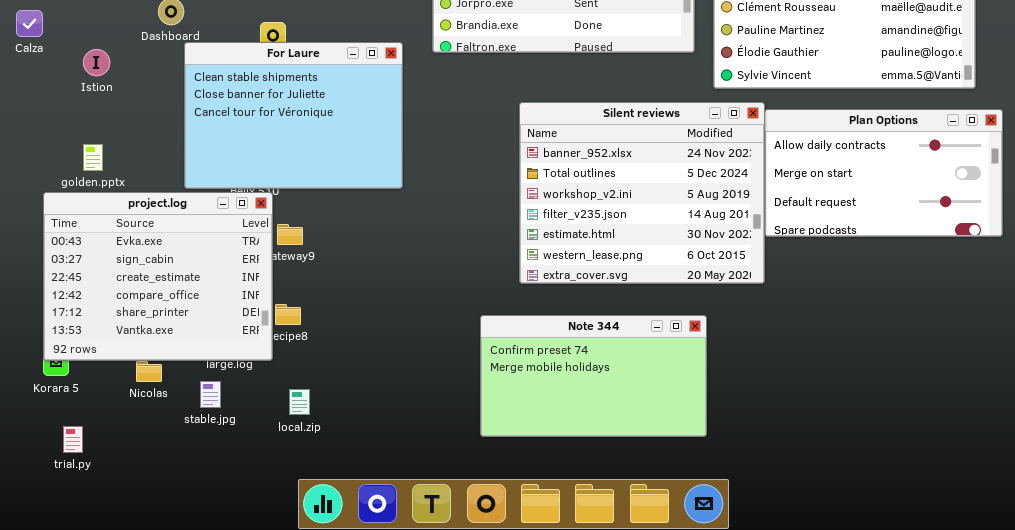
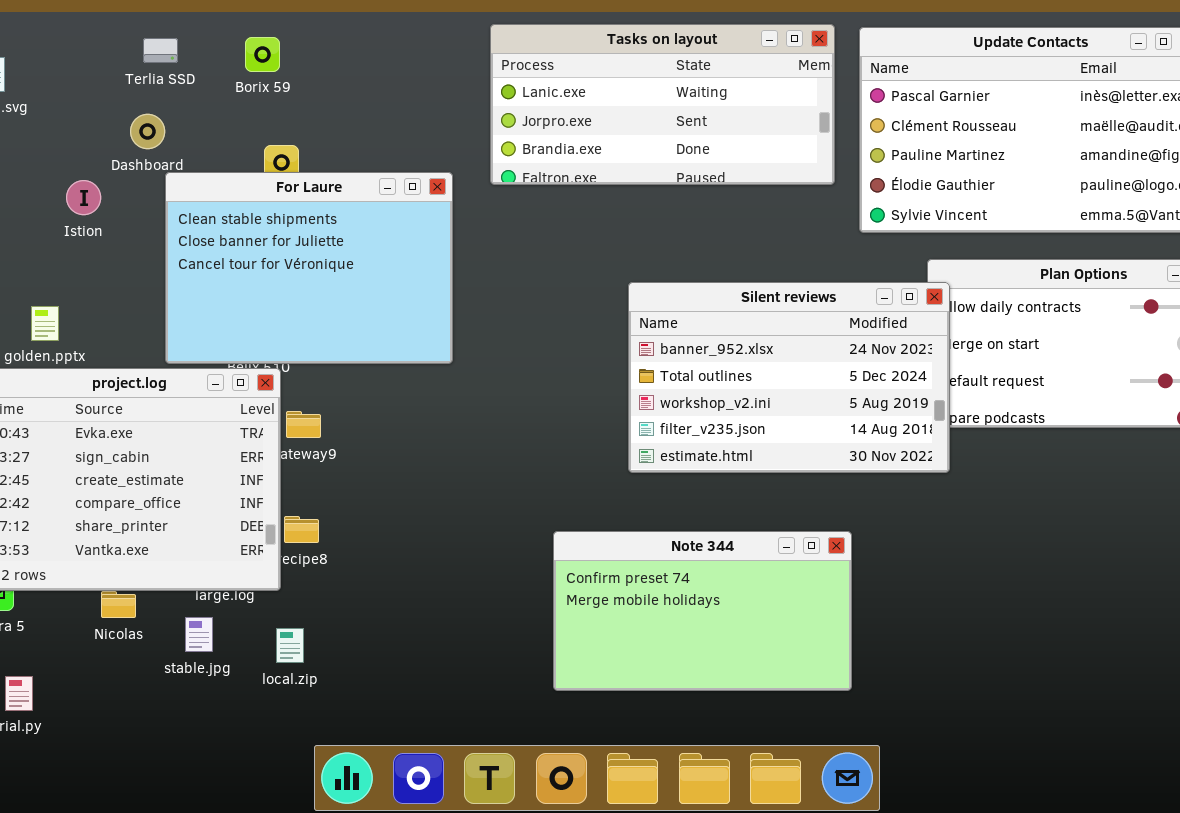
Istion: [83,49,110,76] -> [66,180,101,215], moved
Silent reviews: [519,102,765,284] -> [628,282,950,473], moved, resized
local.zip: [289,389,310,415] -> [276,628,304,663], moved

